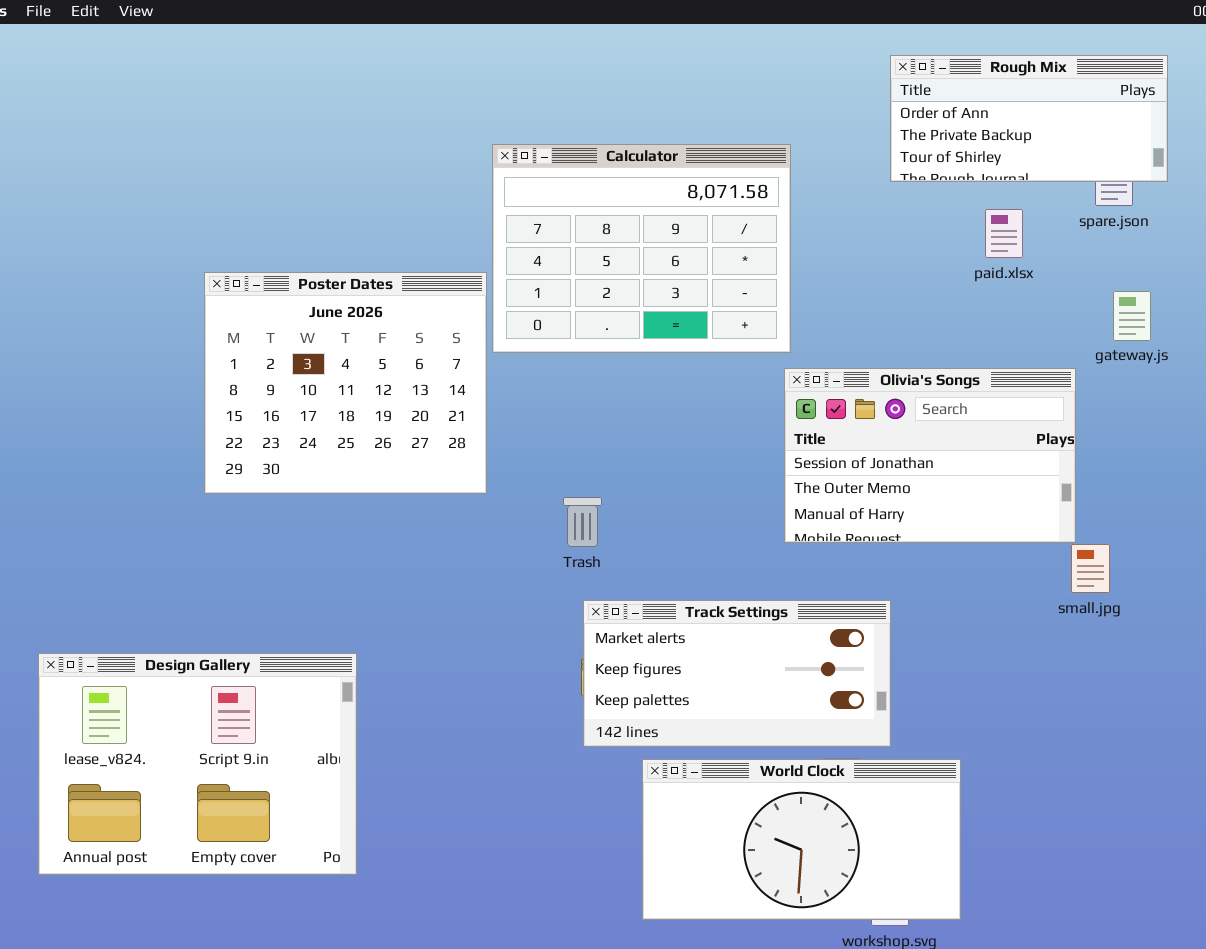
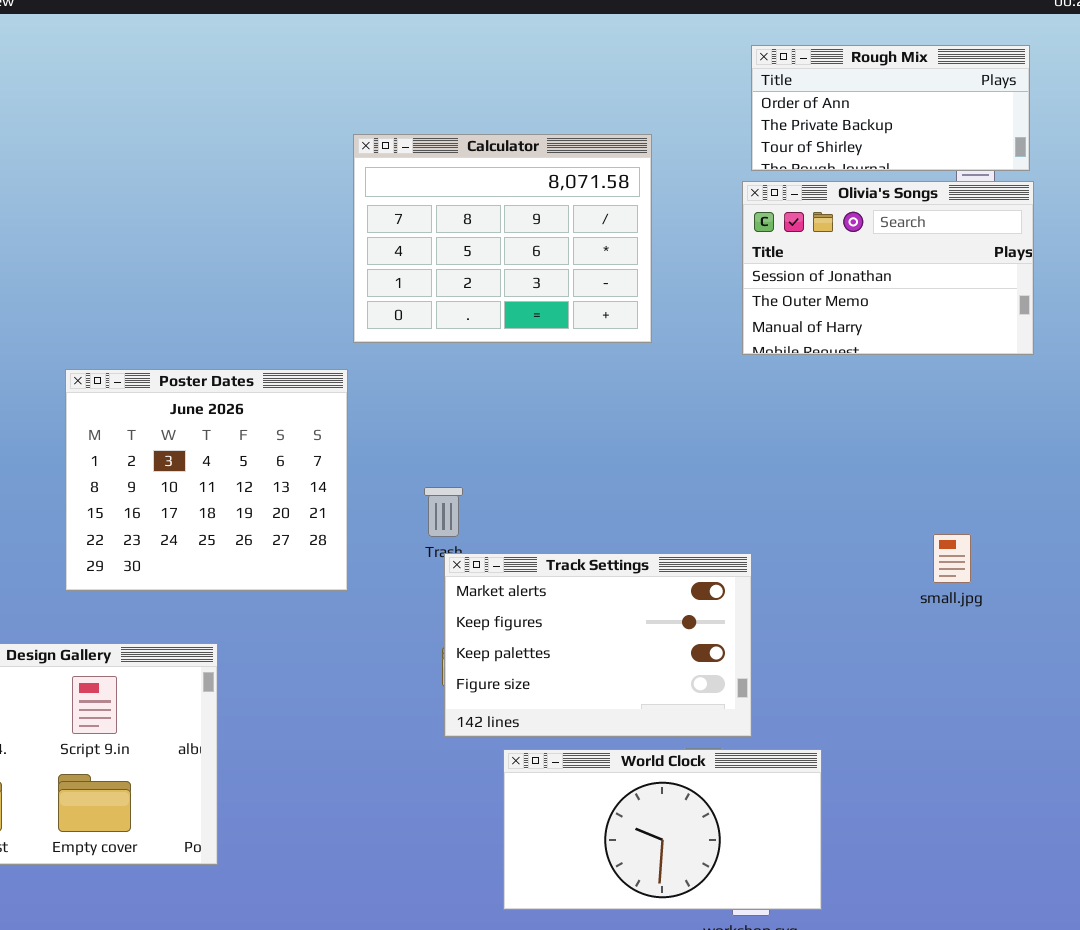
Poster Dates: [204,272,487,494] -> [65,369,348,591], moved
Olivia's Songs: [784,368,1076,543] -> [742,181,1034,355], moved
Track Settings: [583,600,891,747] -> [444,553,752,737], resized

